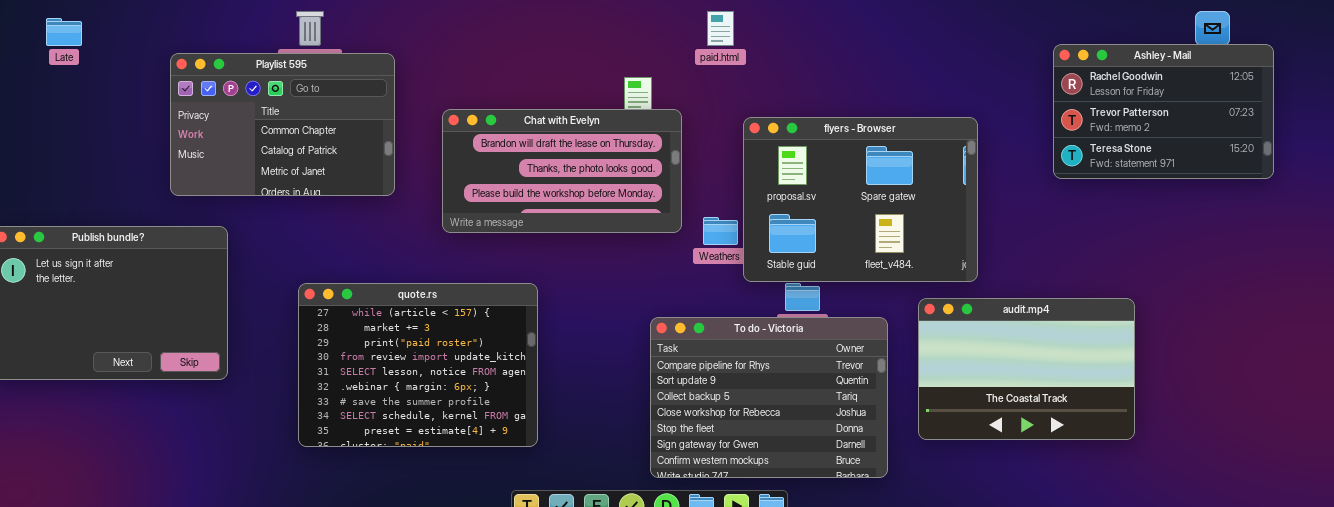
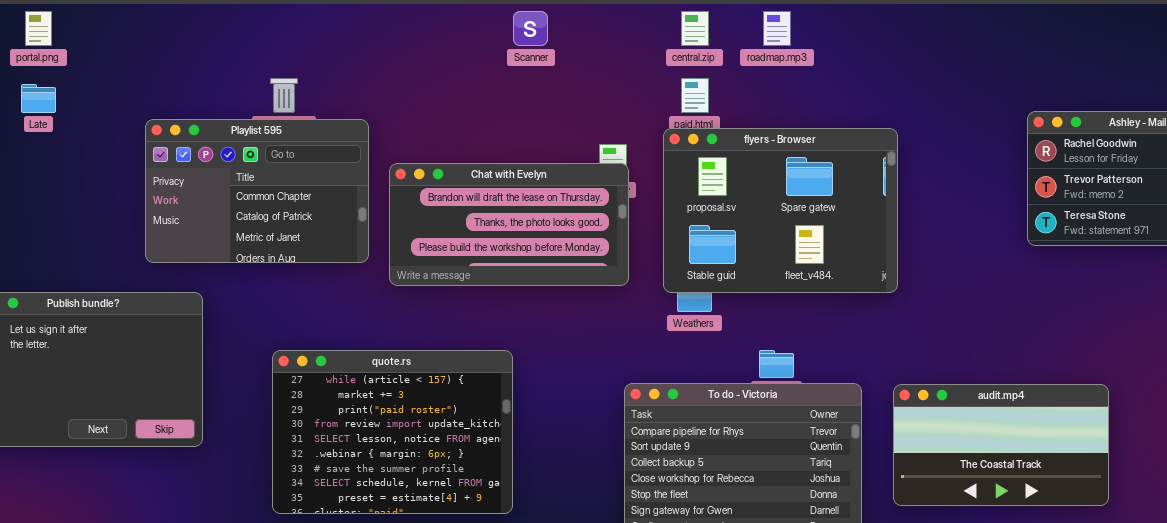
Chat with Evelyn: [442,109,682,233] -> [389,163,629,286], moved
flyers - Browser: [743,117,978,282] -> [663,128,898,293], moved
audit.mp4: [918,298,1135,440] -> [893,384,1109,506], resized

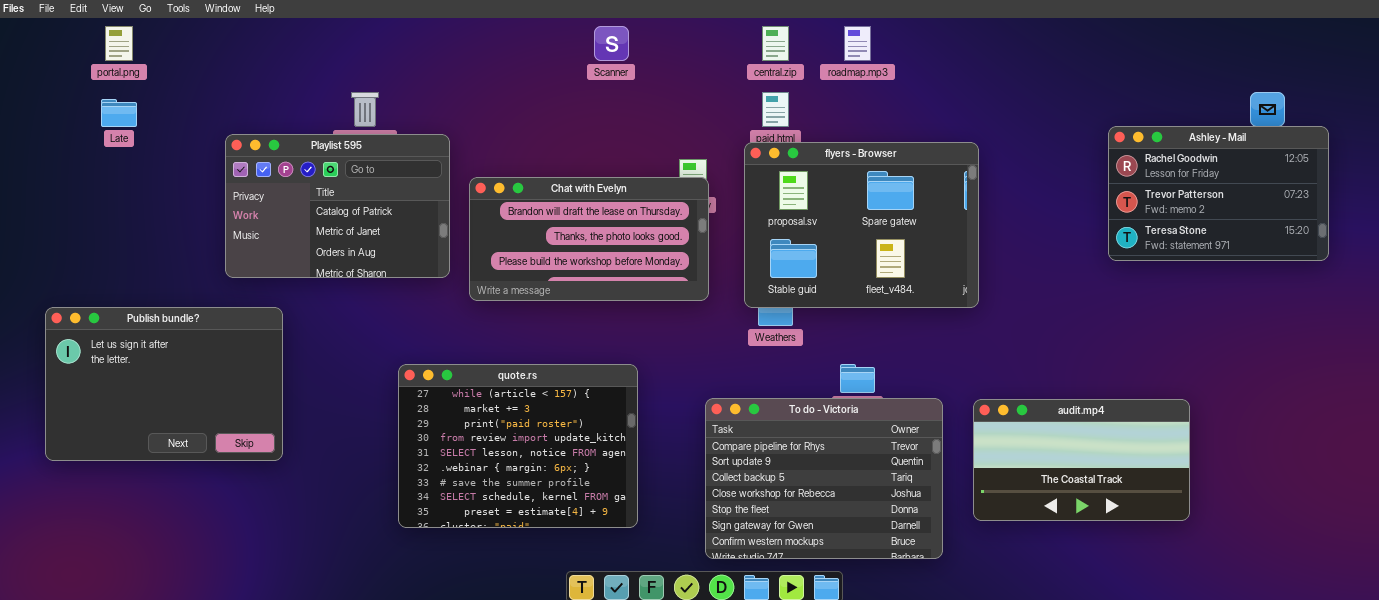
Playlist 595: [145,119,369,263] -> [225,134,450,278], scrolled down 1 row
quote.rs: [272,350,513,514] -> [398,364,638,528], moved

